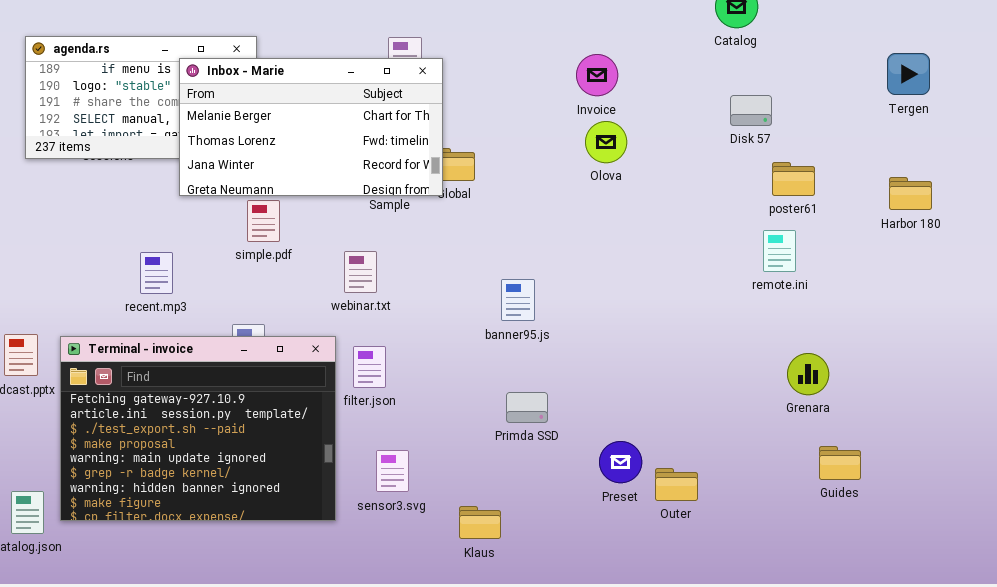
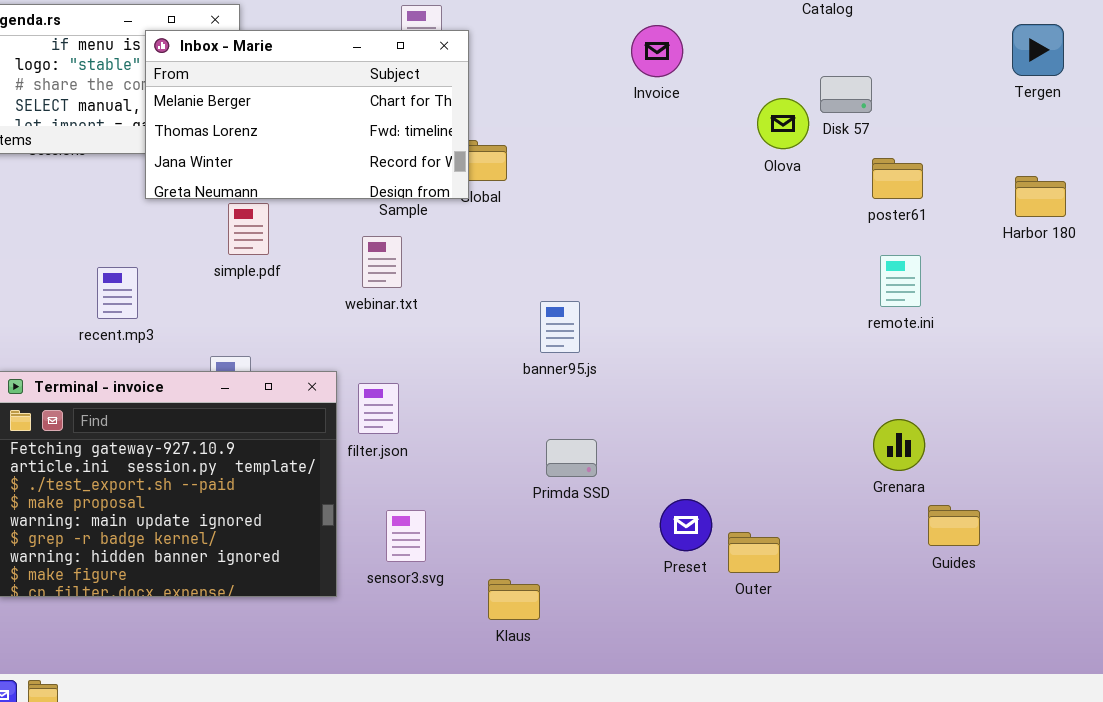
Olova: [585,121,627,163] -> [757,98,809,149], moved
remote.ini: [763,230,796,272] -> [880,255,921,307], moved
webinar.txt: [344,251,377,293] -> [362,236,402,288], moved
Grenara: [787,353,829,395] -> [873,419,925,471], moved

